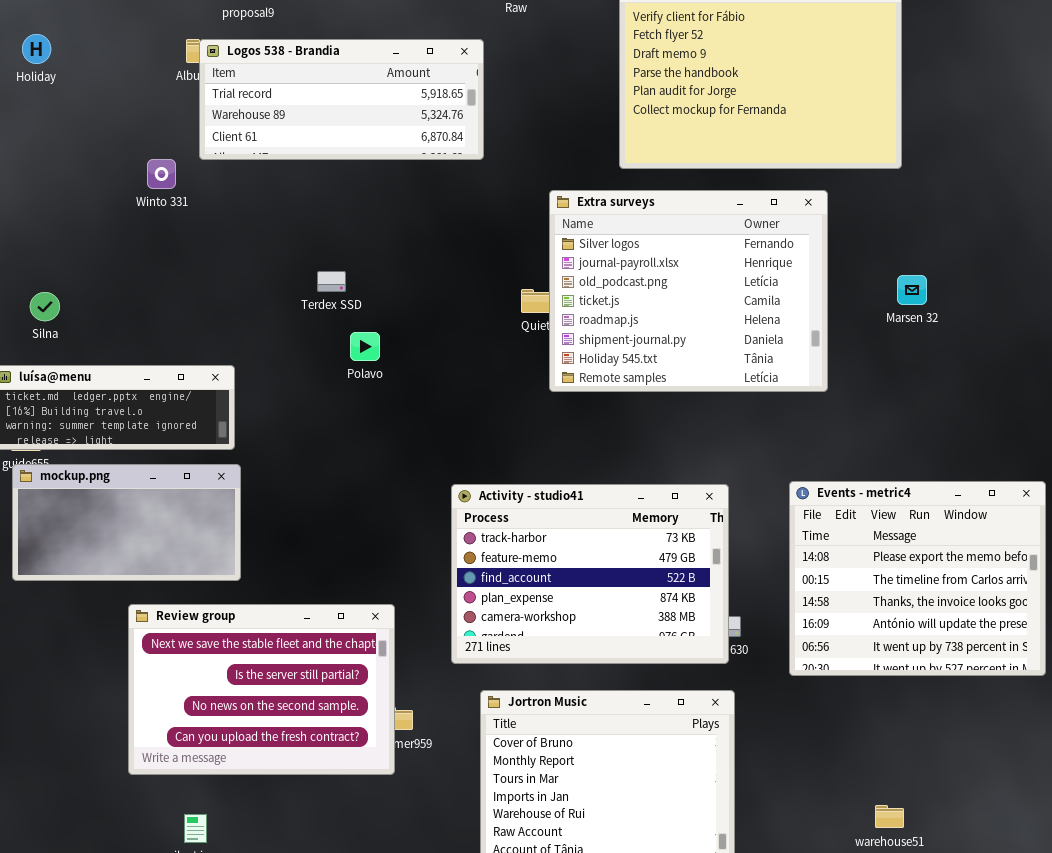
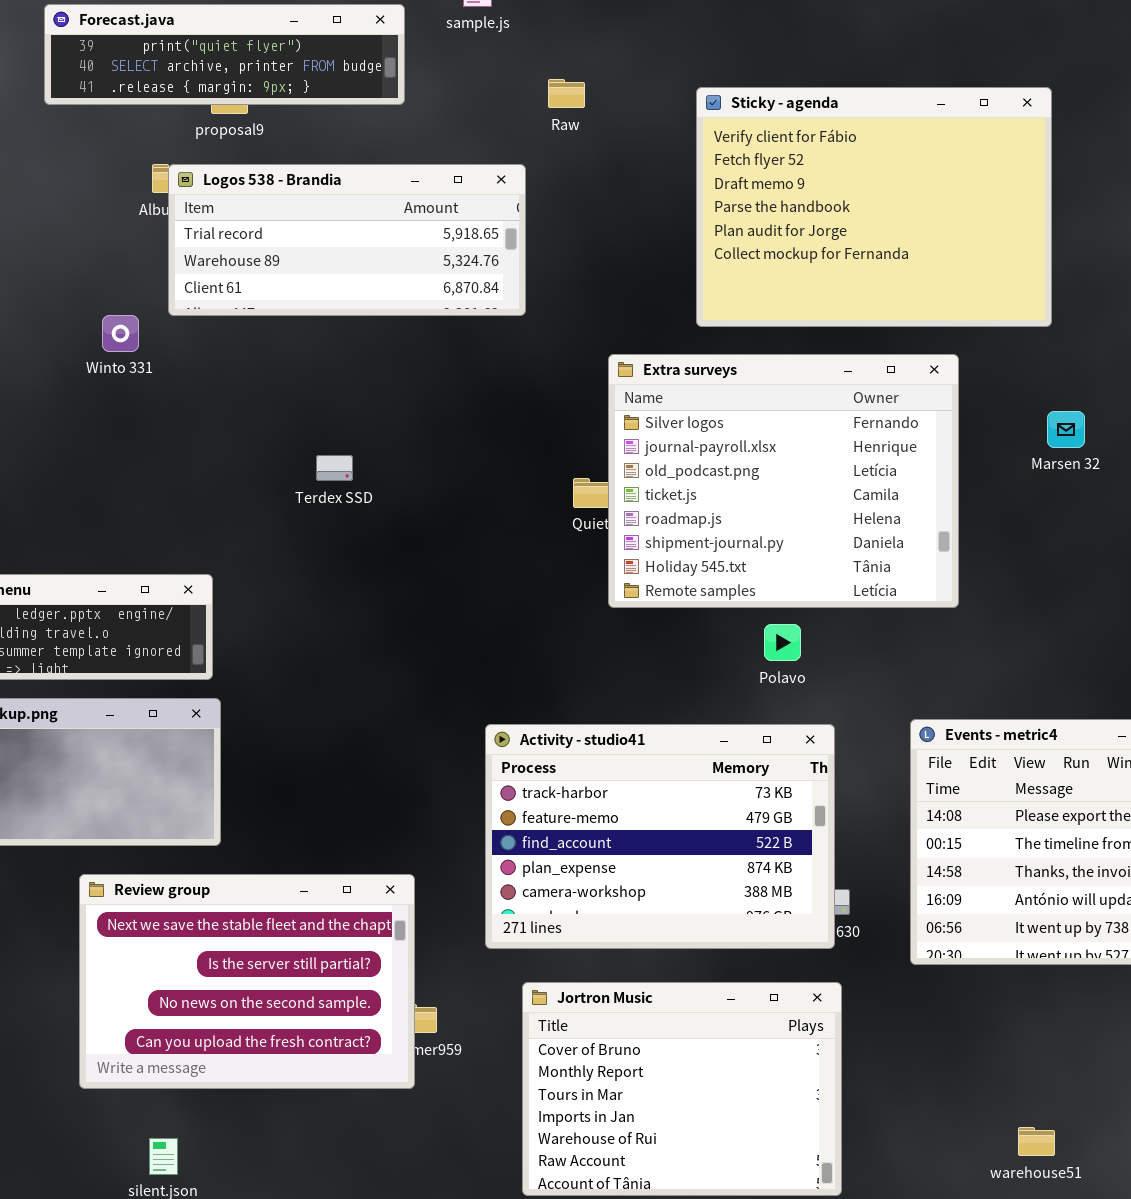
Marsen 32: [897,275,927,305] -> [1047,411,1085,448], moved
Polavo: [350,332,380,361] -> [764,624,801,661], moved

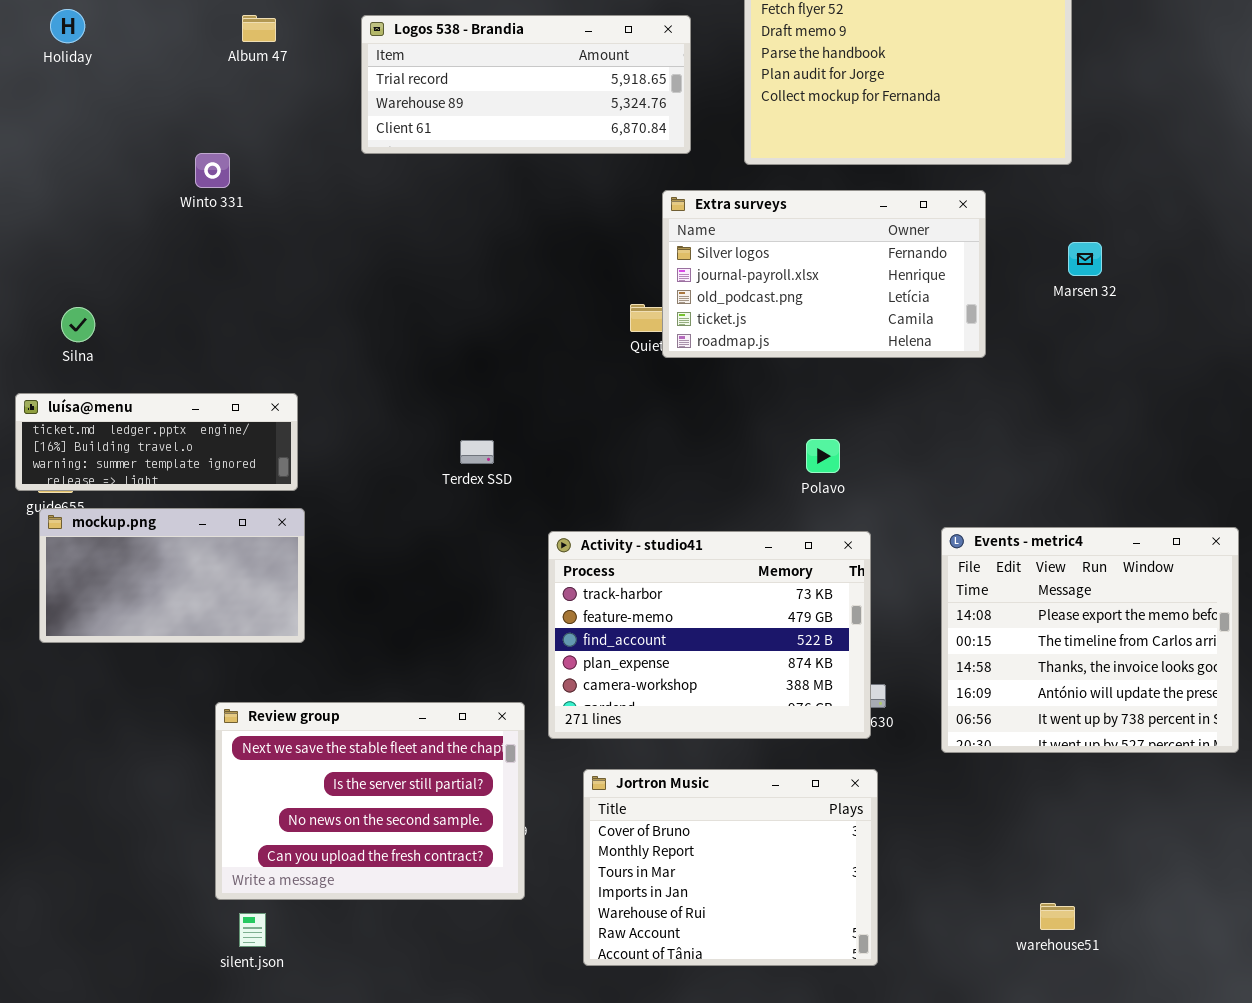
Logos 538 - Brandia: [168,164,526,316] -> [361,15,691,154], moved
Extra surveys: [608,354,959,608] -> [662,190,986,358], resized
Terdex SSD: [316,455,353,481] -> [460,440,494,464], moved
Review group: [79,874,415,1089] -> [215,702,525,900], moved

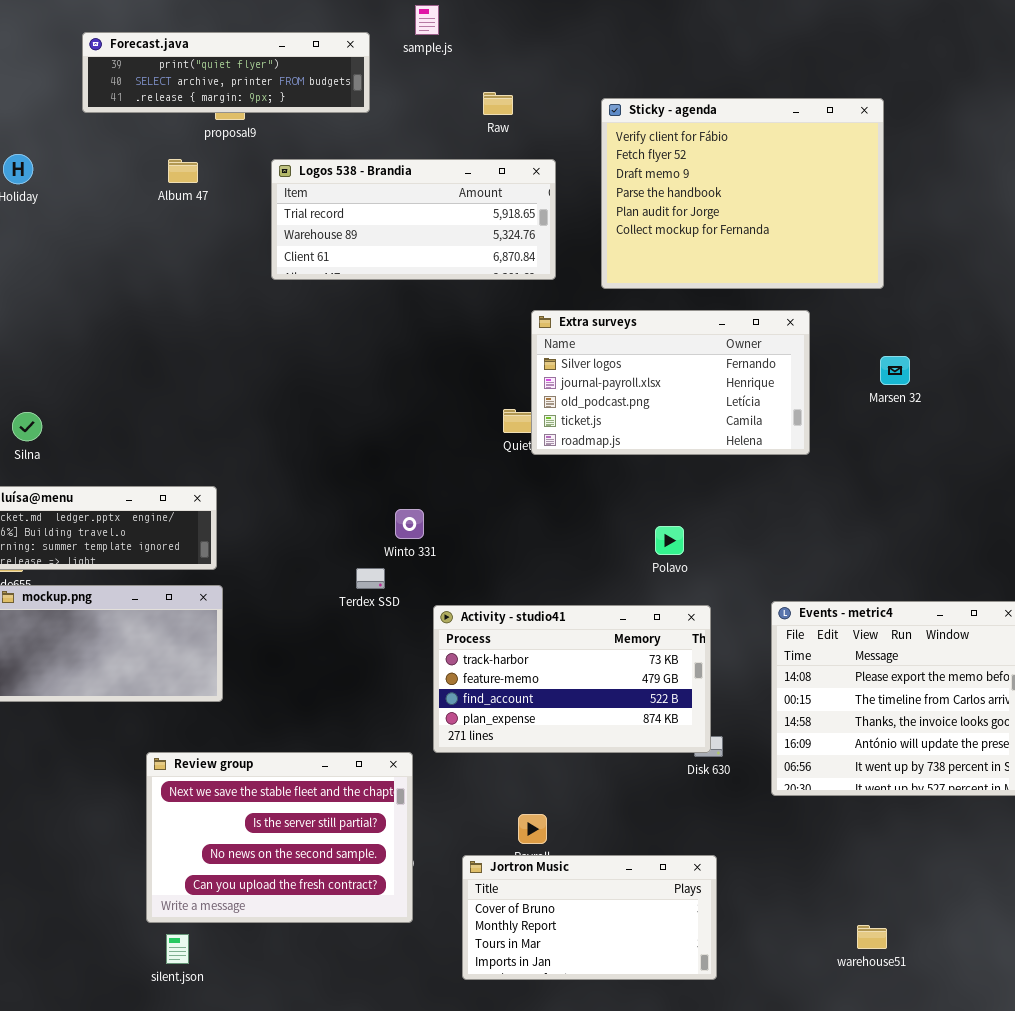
Winto 331: [195,153,230,188] -> [395,509,424,539], moved
Terdex SSD: [460,440,494,464] -> [356,568,385,589], moved
Activity - studio41: [548,531,871,739] -> [433,605,711,753], resized
Jortron Music: [583,769,878,966] -> [462,855,717,980], resized

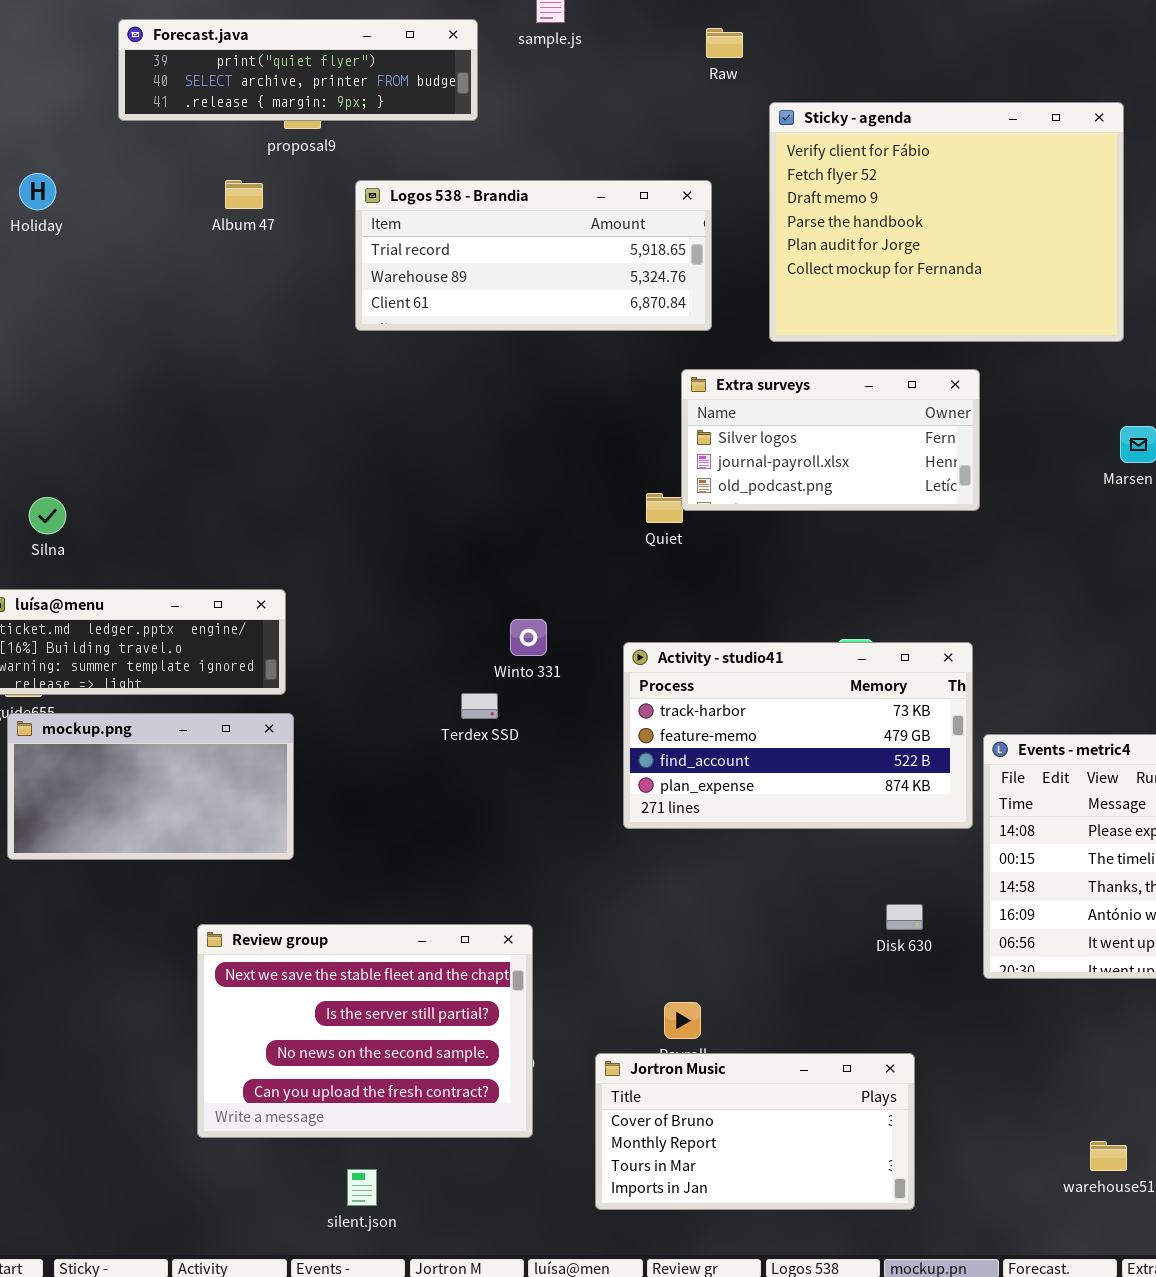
Raw: [483,92,513,115] -> [706,28,743,58], moved
Extra surveys: [531,310,810,455] -> [681,369,980,511], resized
Activity - studio41: [433,605,711,753] -> [623,642,973,829], moved
silent.json: [166,934,189,964] -> [347,1169,377,1206], moved

